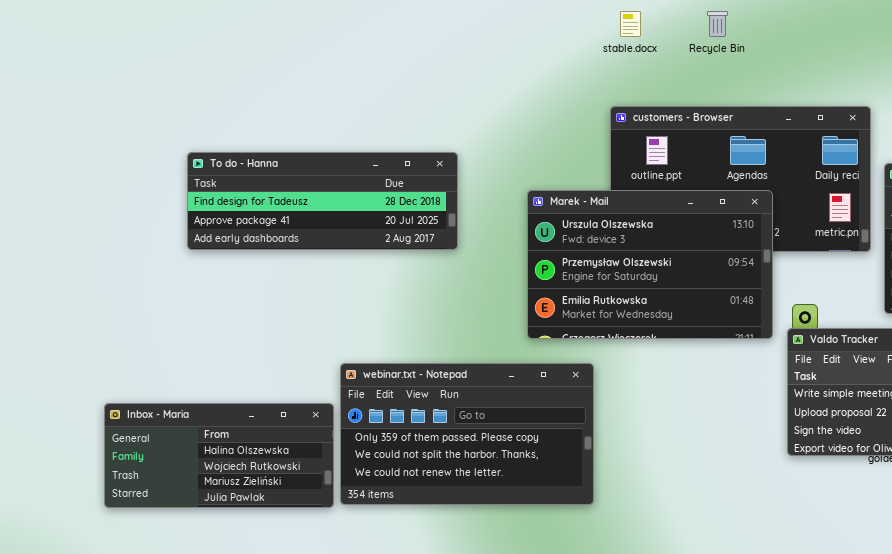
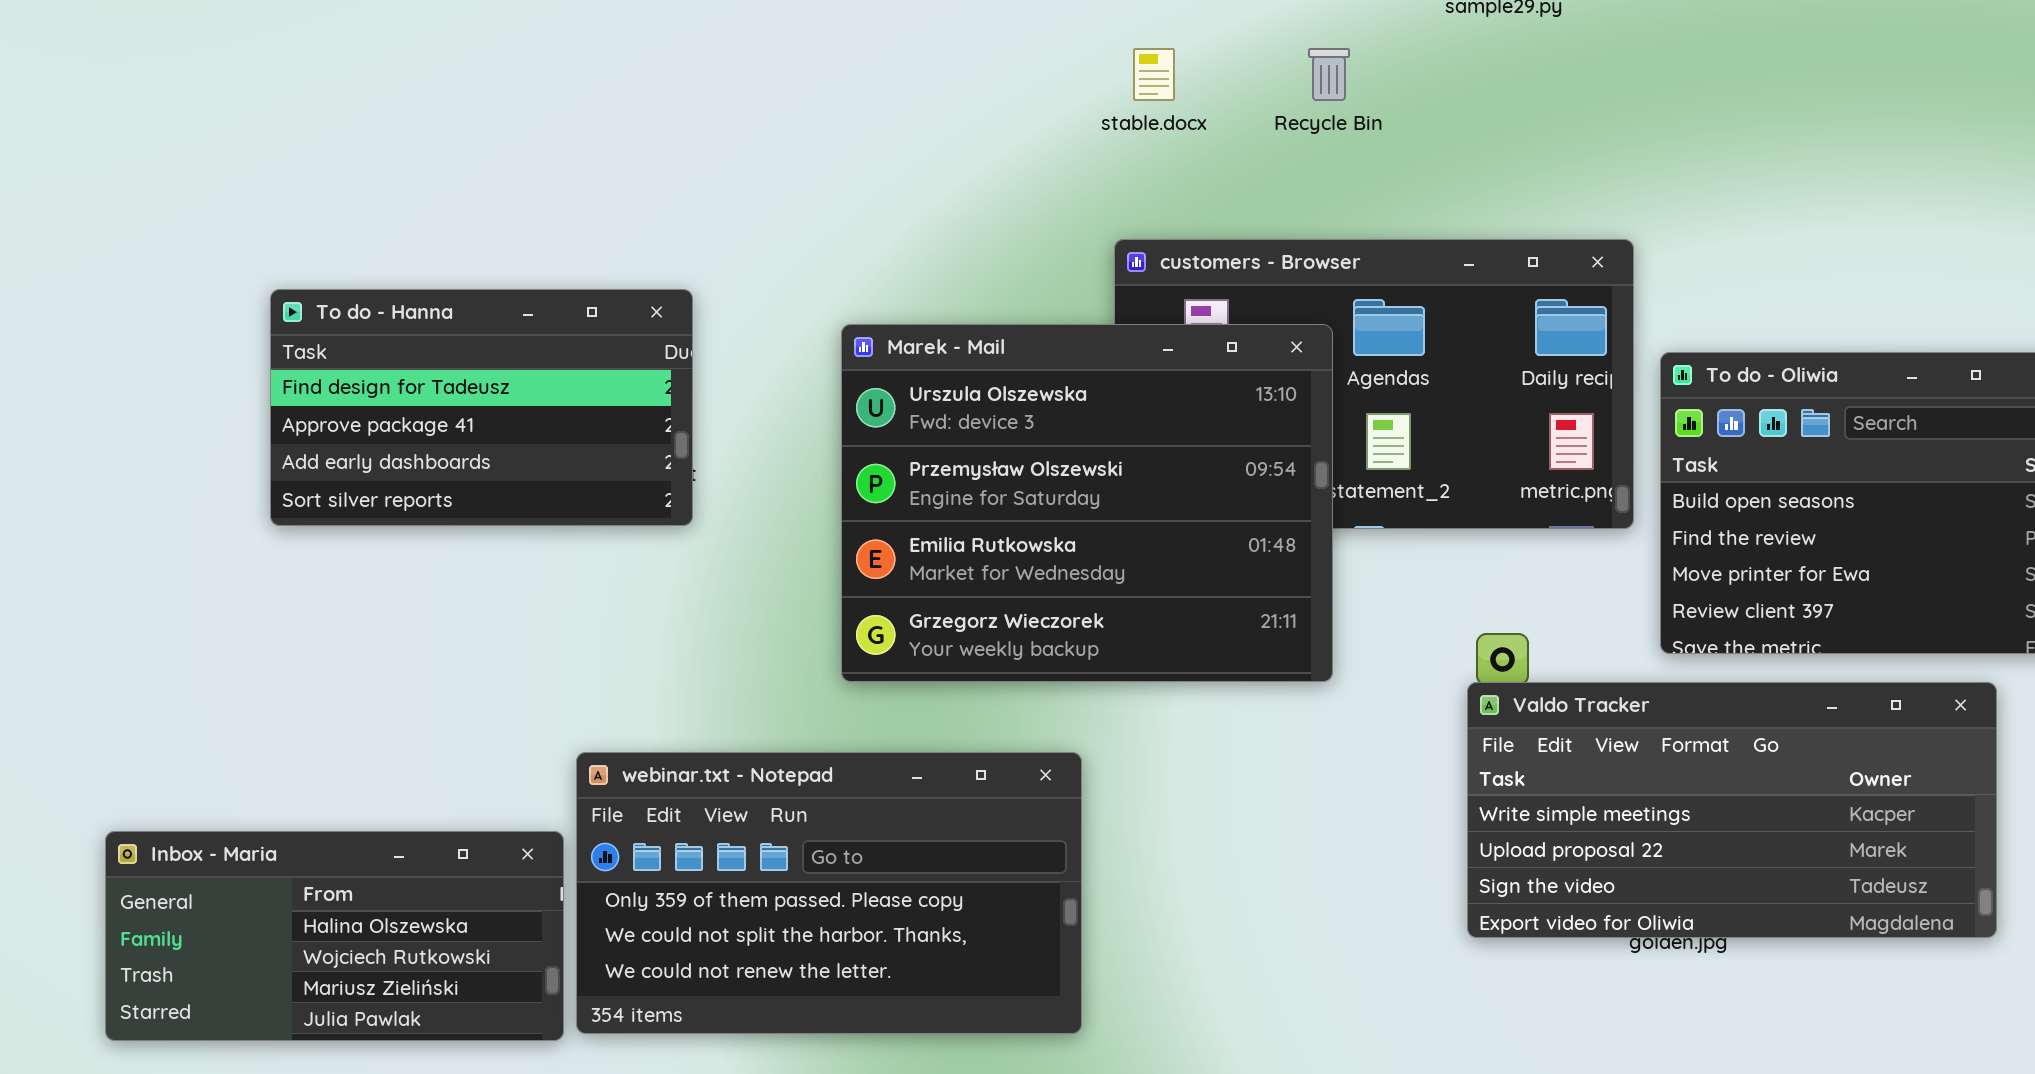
To do - Hanna: [187,152,458,250] -> [270,289,693,526], resized
Marek - Mail: [527,190,773,339] -> [841,324,1333,682], moved, resized

